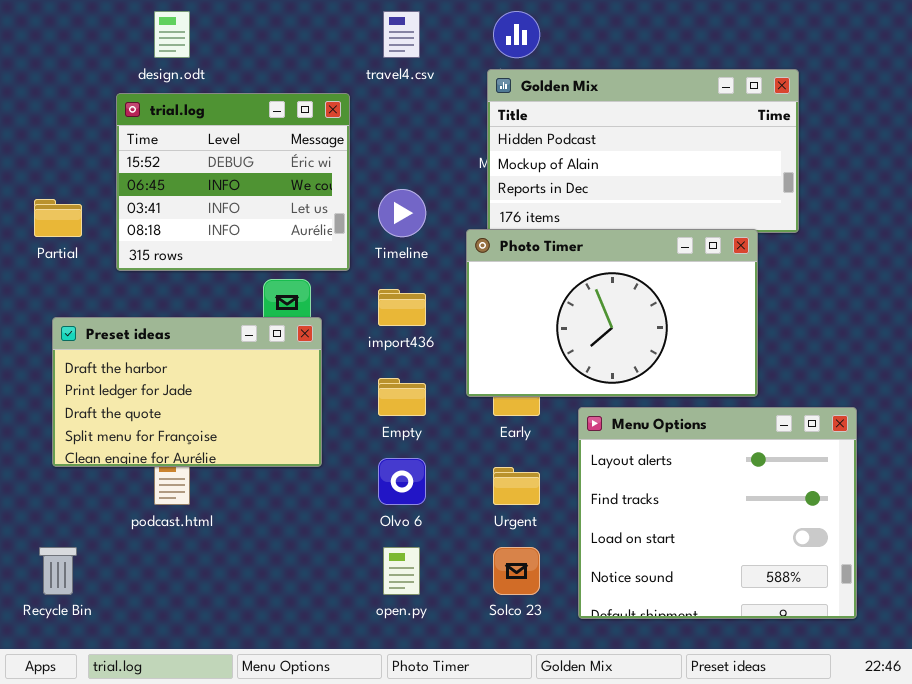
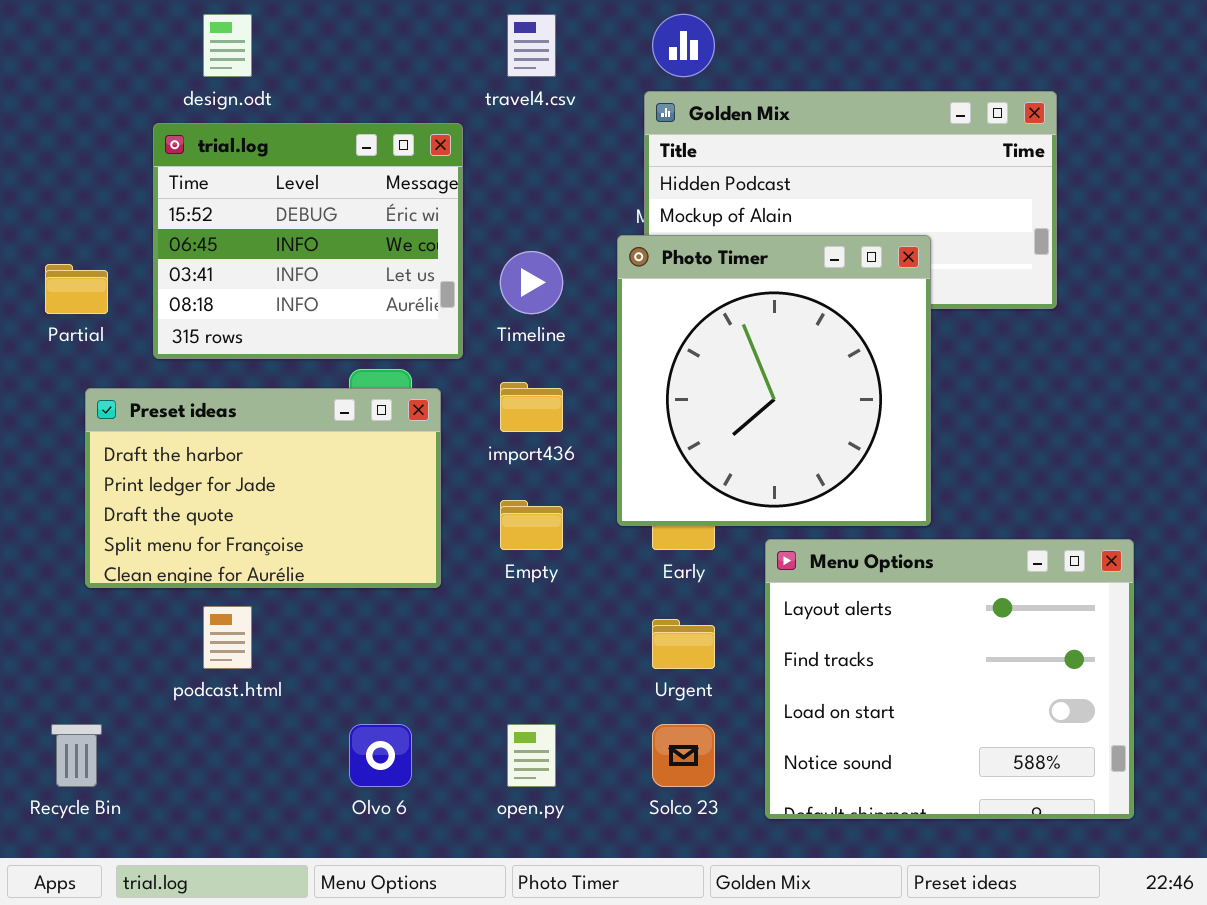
Photo Timer: [466,229,758,397] -> [617,235,931,526], resized
Preset ideas: [52,317,322,467] -> [85,388,441,588], moved
Olvo 6: [378,458,426,505] -> [349,724,412,787], moved

